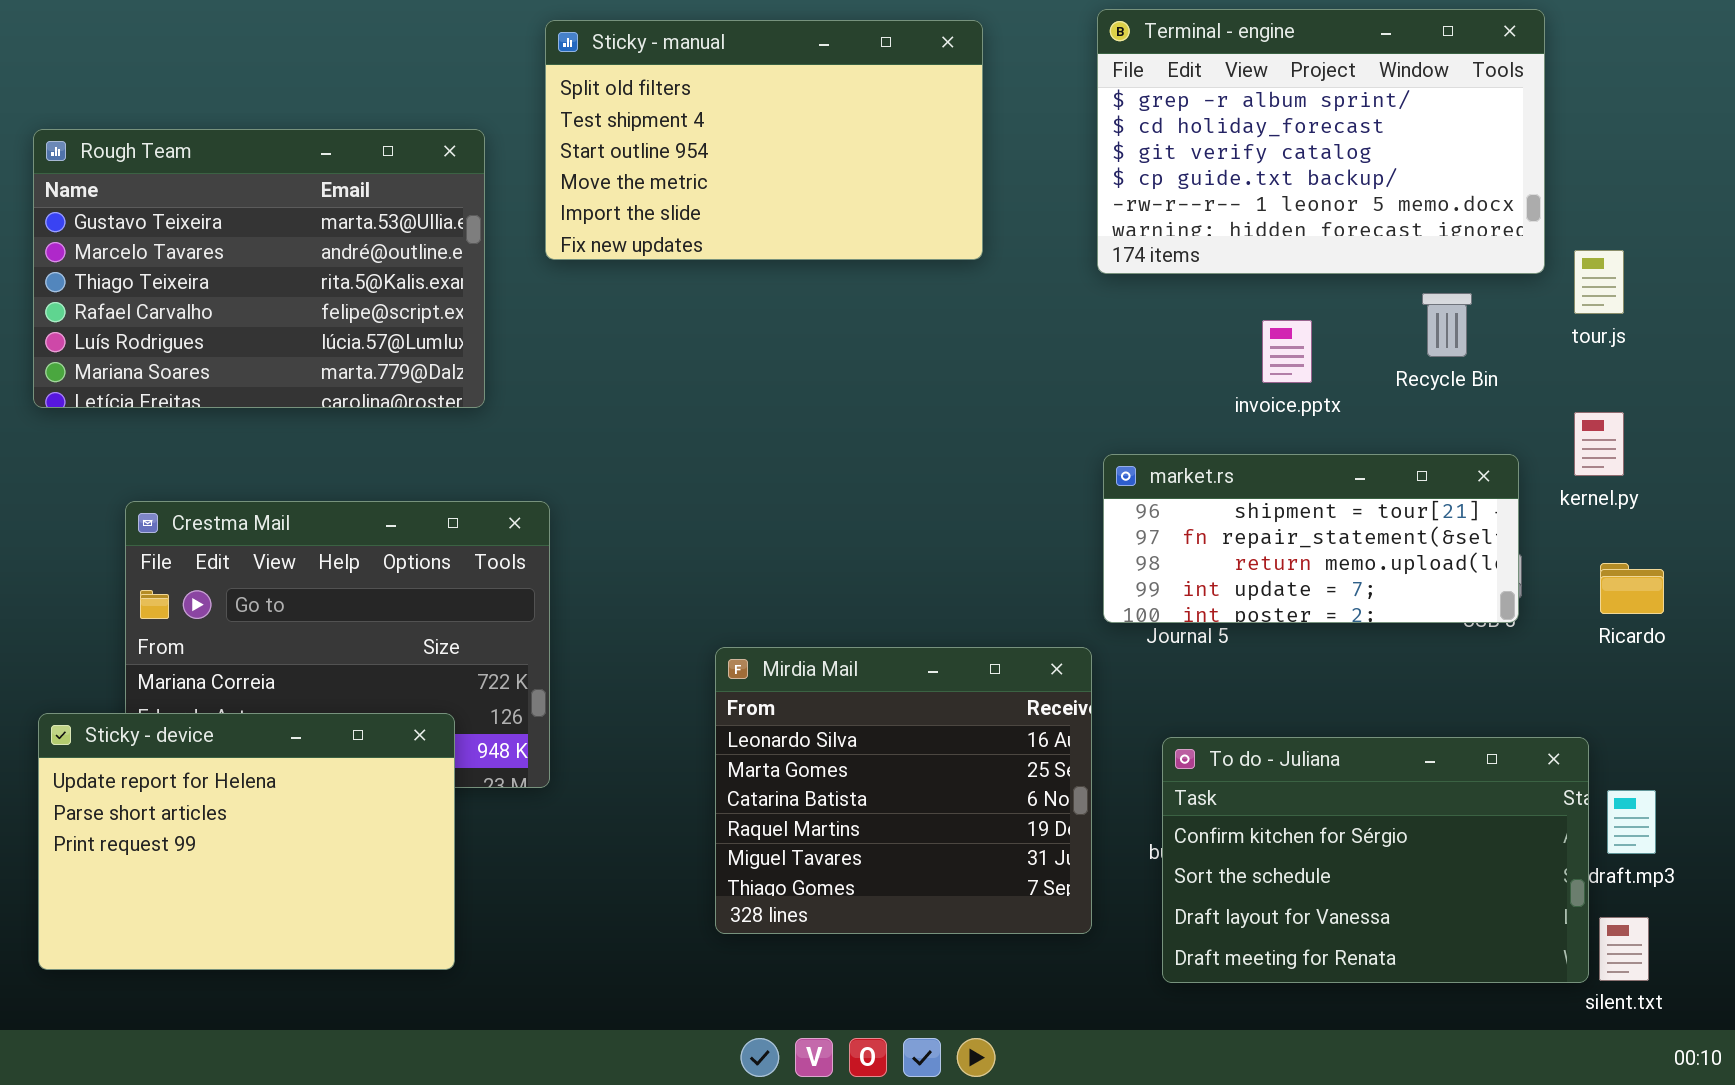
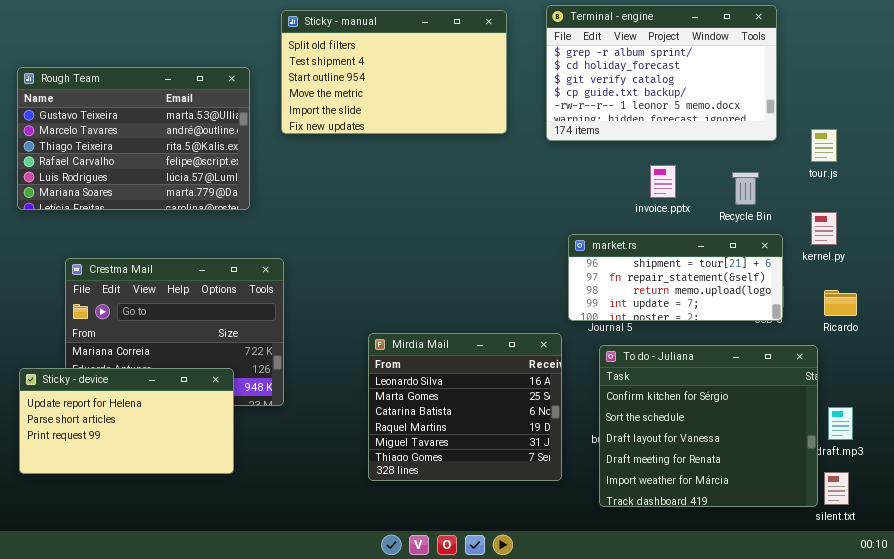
Terminal - engine: [1097,9,1545,274] -> [546,5,777,141], moved
Recycle Bin: [1422,293,1472,357] -> [732,172,759,205], moved
Sticky - device: [38,713,455,970] -> [19,368,234,474], resized
To do - Juliana: [1162,737,1589,983] -> [599,345,818,507], resized

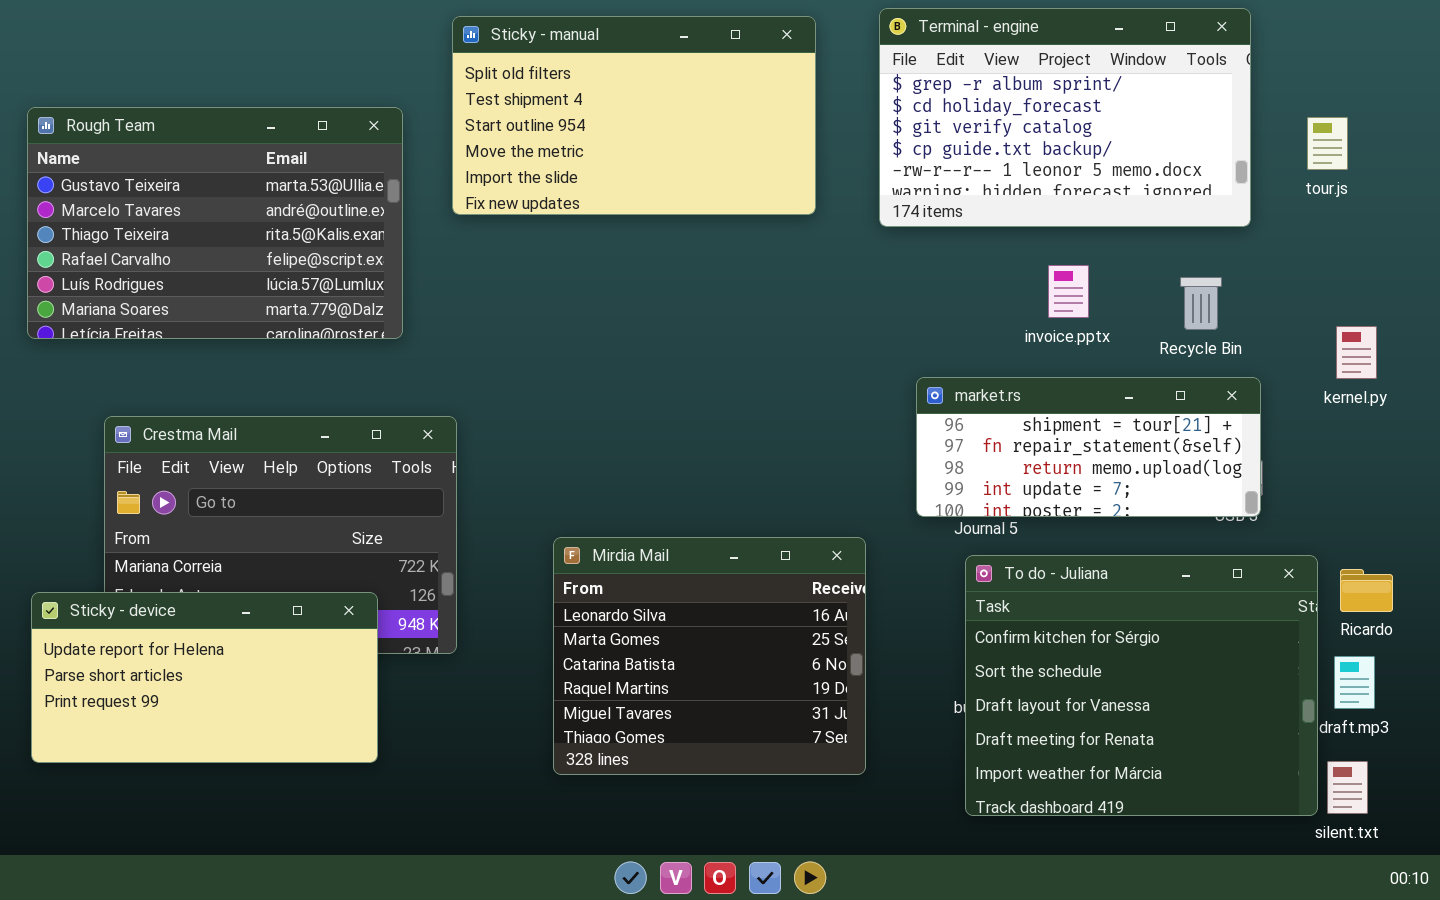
tour.js: [811,129,837,162] -> [1307,117,1348,170], moved
kernel.py: [811,212,837,245] -> [1336,326,1377,379], moved
Ricardo: [824,290,857,316] -> [1340,569,1393,612], moved
Mirdia Mail: [368,333,562,481] -> [553,537,866,775], moved

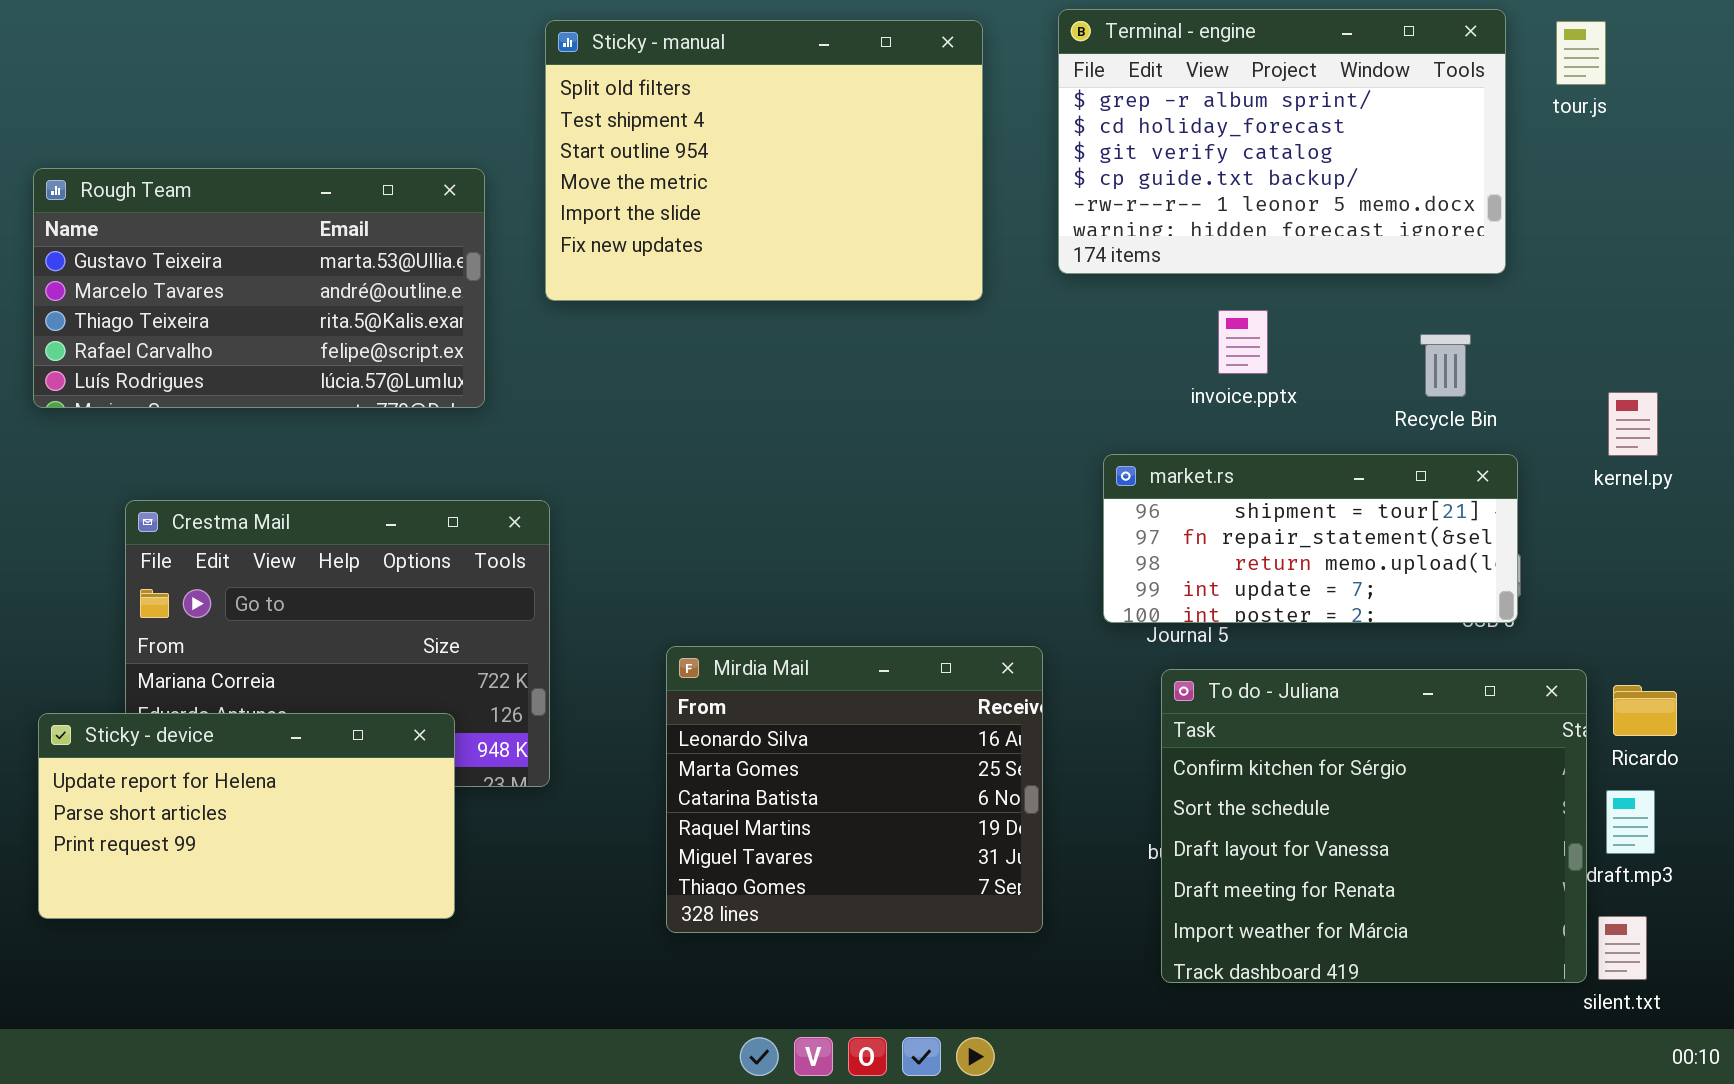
Sticky - manual: [452,16,816,215] -> [545,20,983,301], resized
Rough Team: [27,107,403,339] -> [33,168,485,408], resized
tour.js: [1307,117,1348,170] -> [1556,21,1606,85], moved
invoice.pptx: [1048,265,1089,318] -> [1218,310,1268,374], moved

